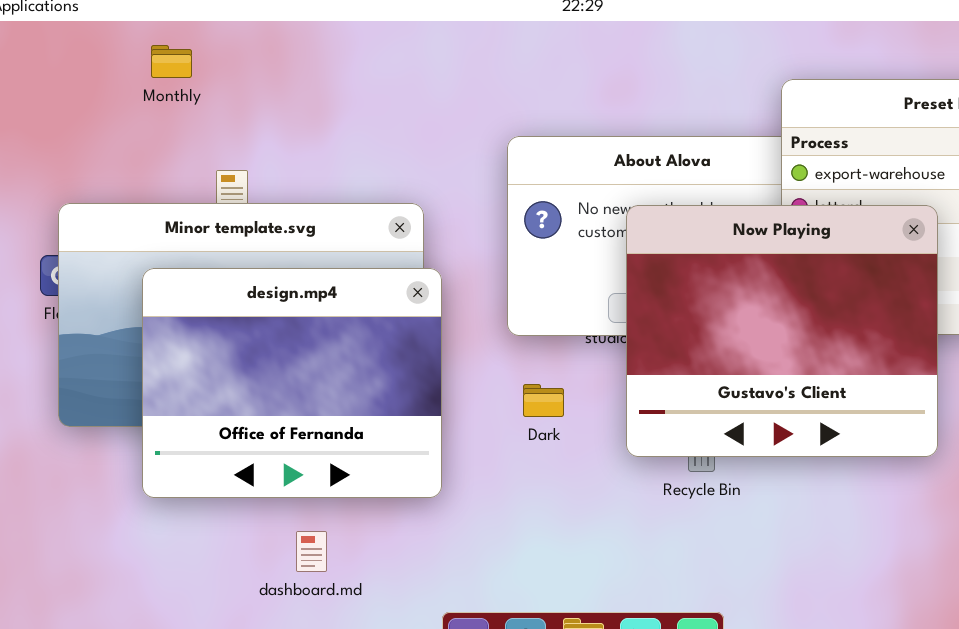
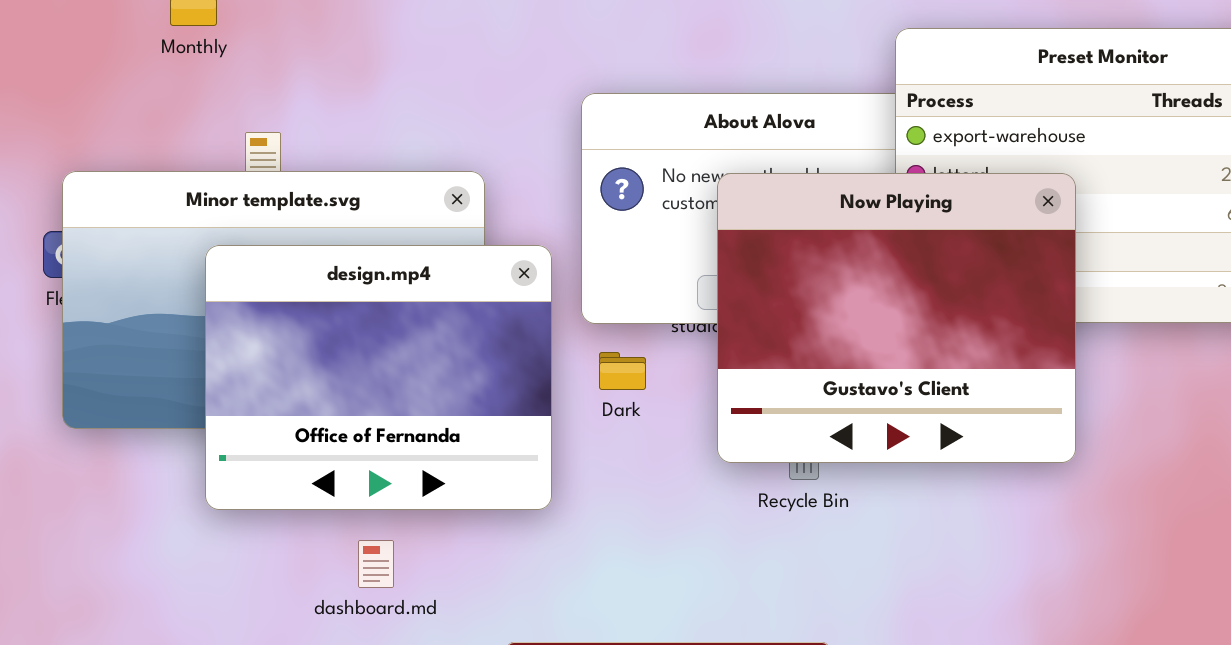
design.mp4: [142,268,442,498] -> [205,245,552,510], moved
Dark: [523,384,564,417] -> [599,352,646,390], moved
dashboard.md: [296,531,327,572] -> [358,540,394,588], moved

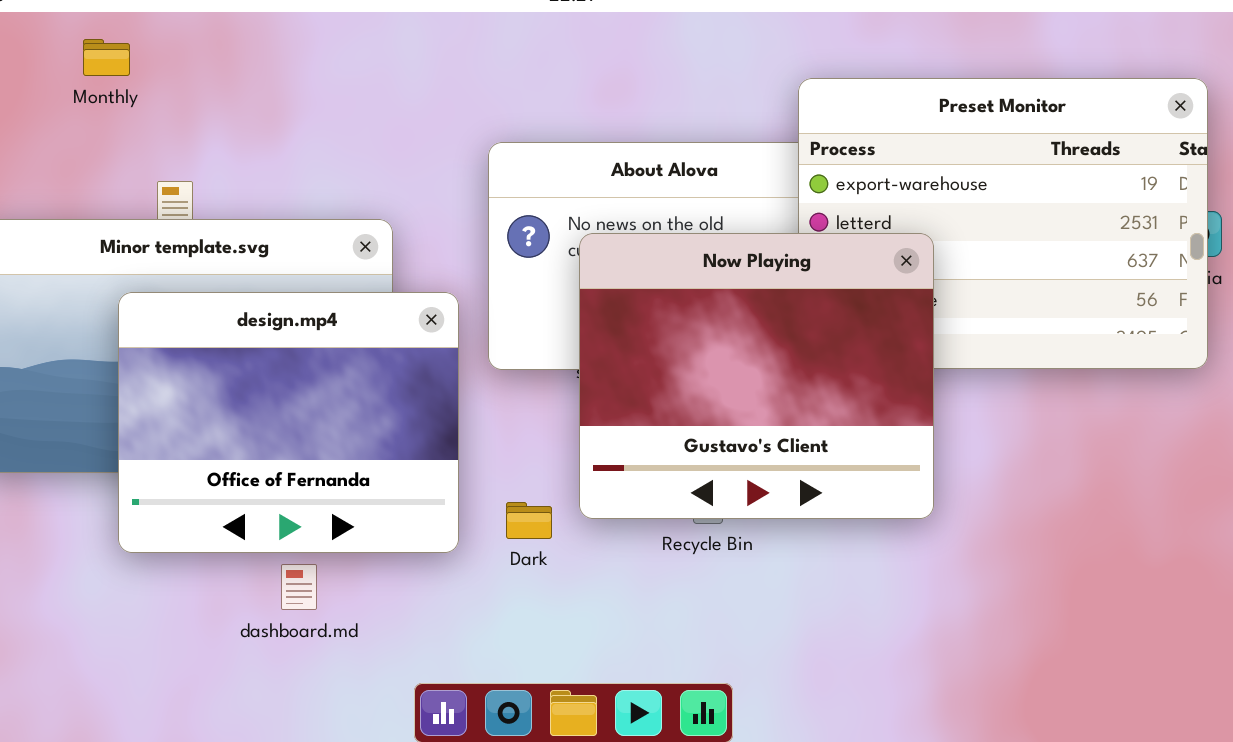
Now Playing: [717,173,1076,463] -> [579,233,934,519], moved
Dark: [599,352,646,390] -> [506,502,552,539], moved
dashboard.md: [358,540,394,588] -> [281,564,317,610], moved

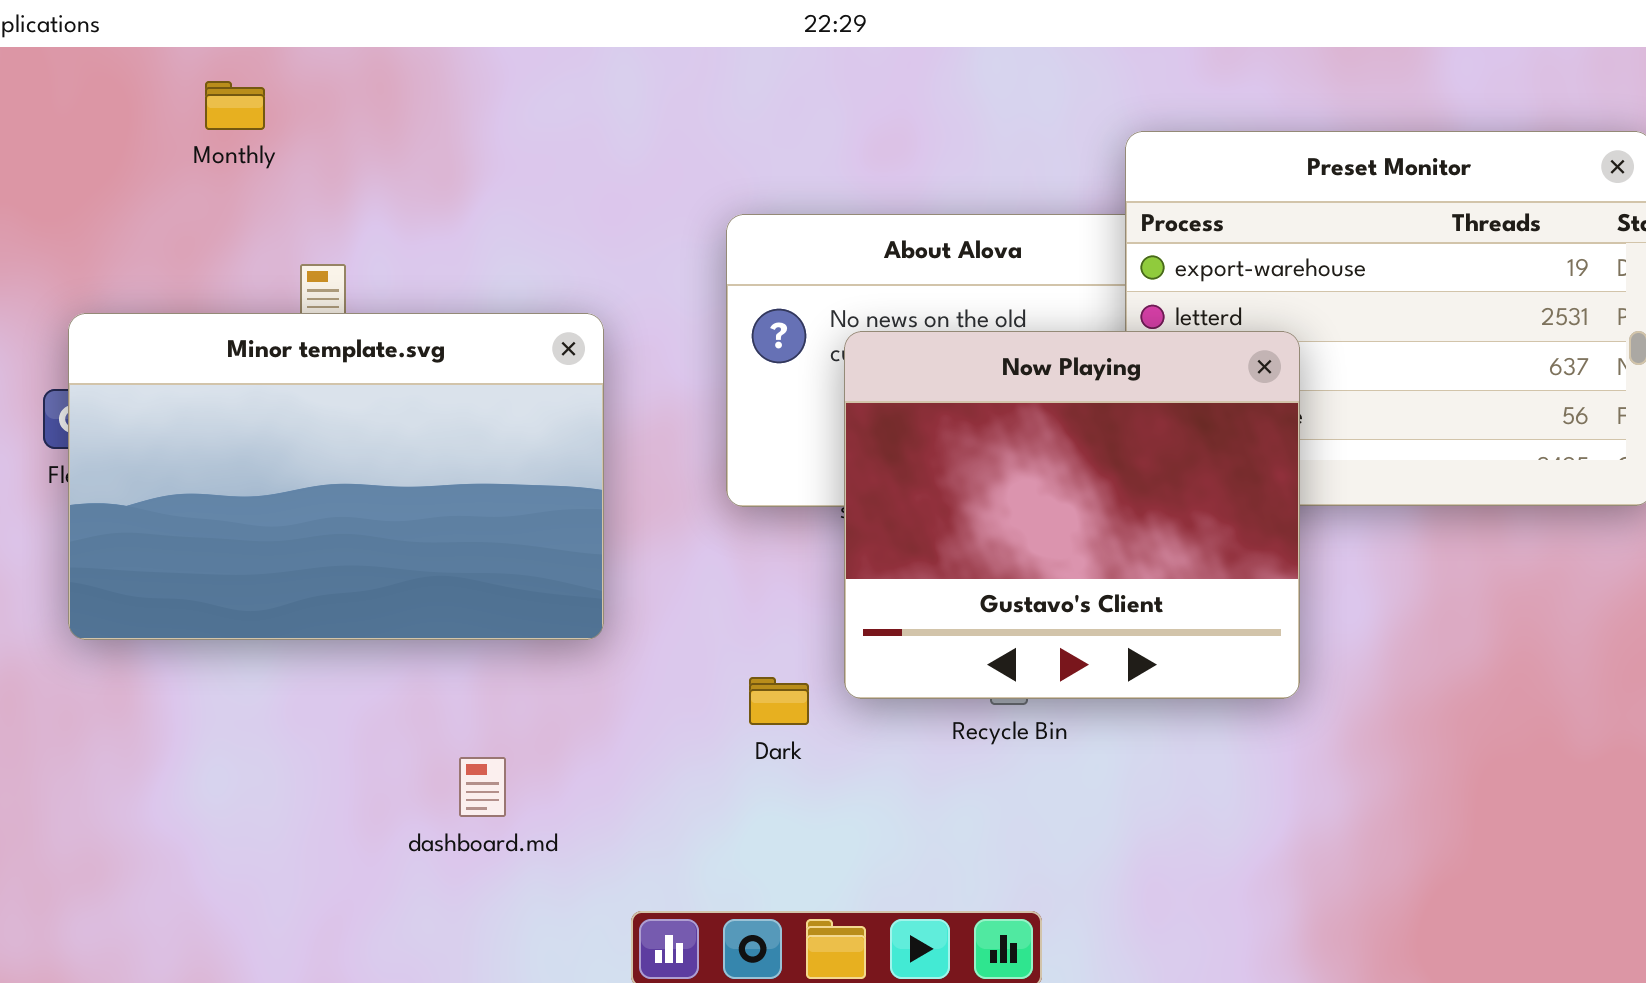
design.mp4: [118,292,459,553] -> none, closed

